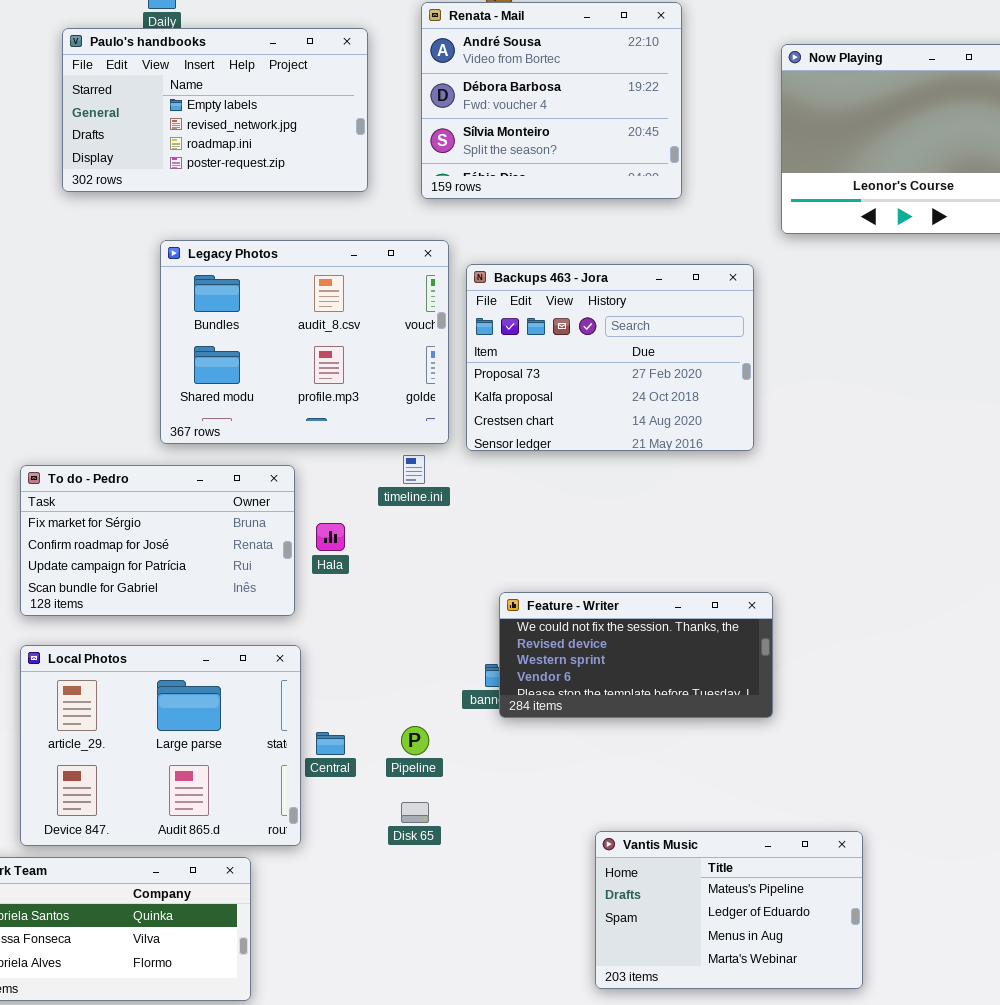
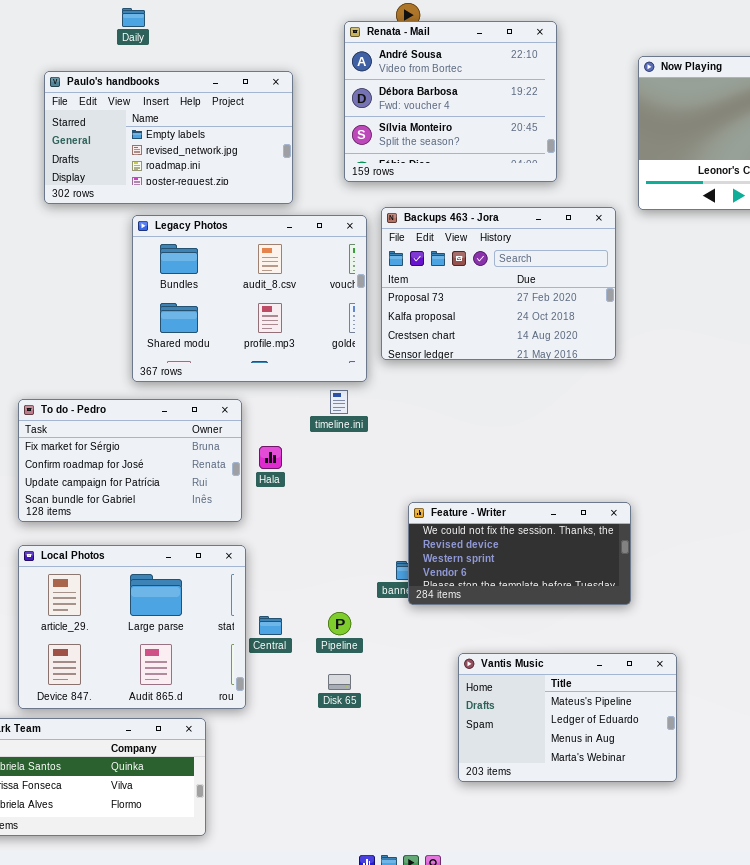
Paulo's handbooks: [62,28,368,192] -> [44,71,293,204], moved
Backups 463 - Jora: [466,264,754,451] -> [381,207,616,360], moved
Vantis Music: [595,831,863,989] -> [458,653,677,782], moved

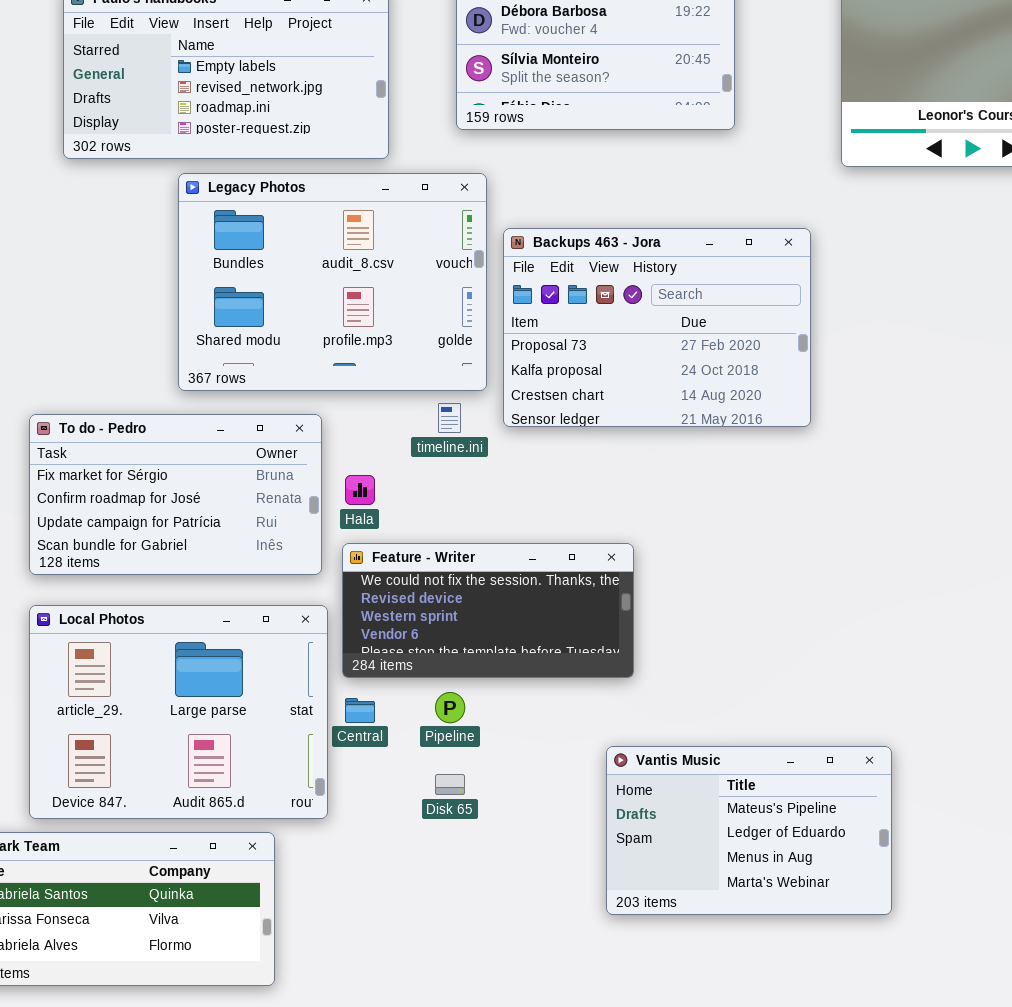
Backups 463 - Jora: [381,207,616,360] -> [503,228,811,427], moved
Feature - Writer: [408,502,631,605] -> [342,543,634,678], moved

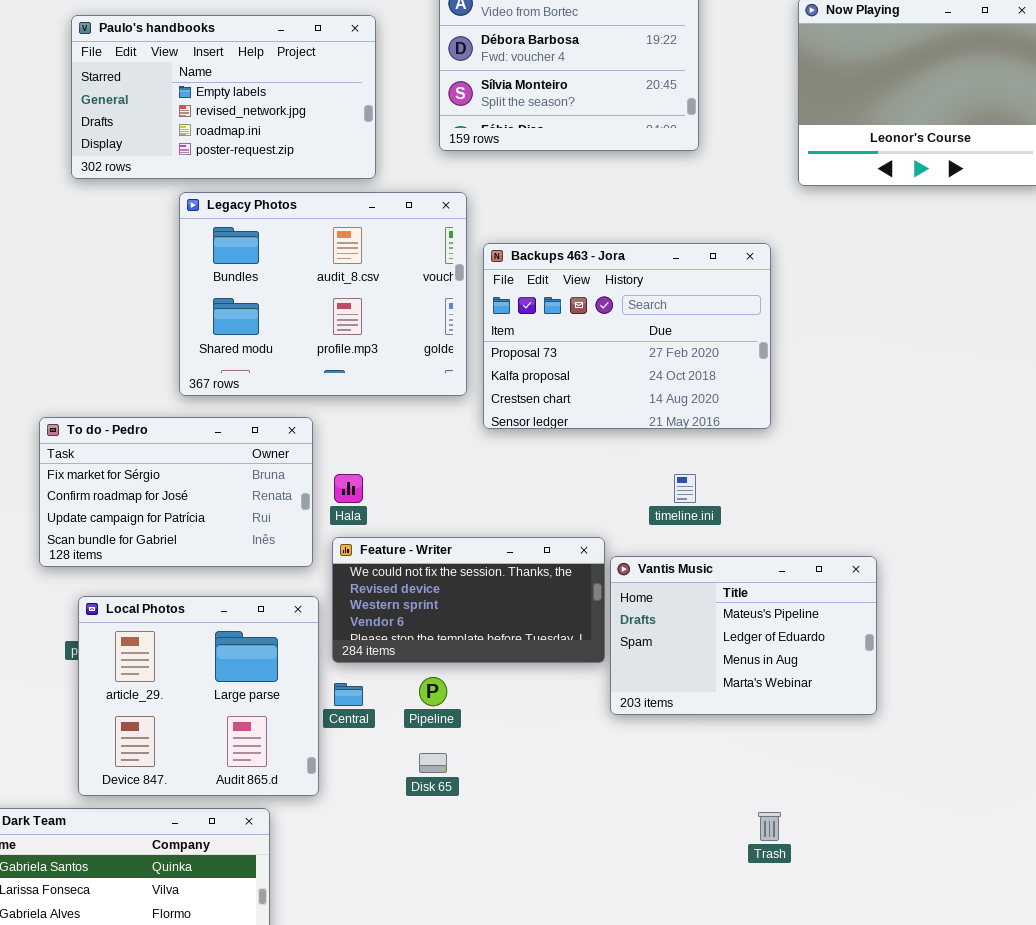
timeline.ini: [438,403,461,433] -> [674,474,696,503], moved
Local Photos: [29,605,328,819] -> [78,596,319,796], resized
Vantis Music: [606,746,892,915] -> [610,556,877,715], moved

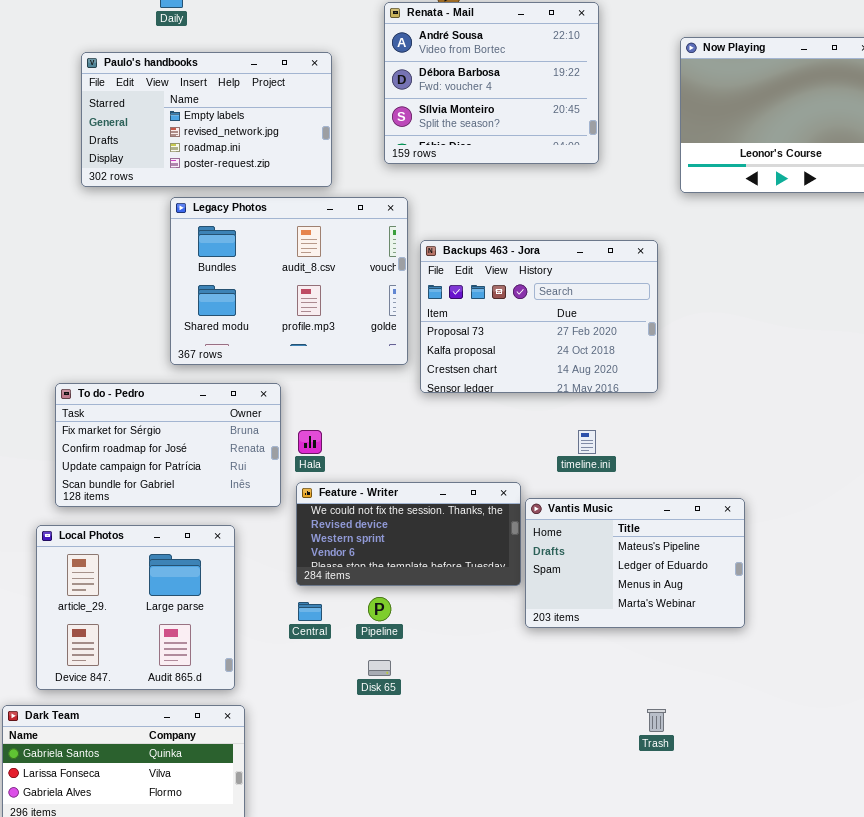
Local Photos: [78,596,319,796] -> [36,525,235,690], moved

